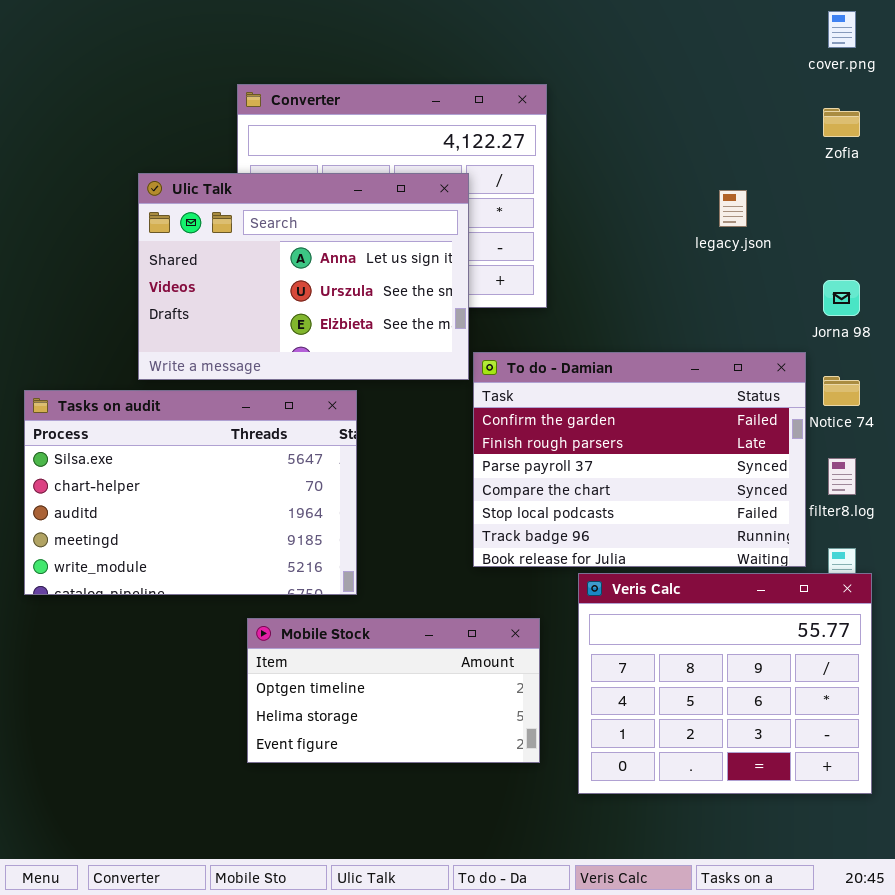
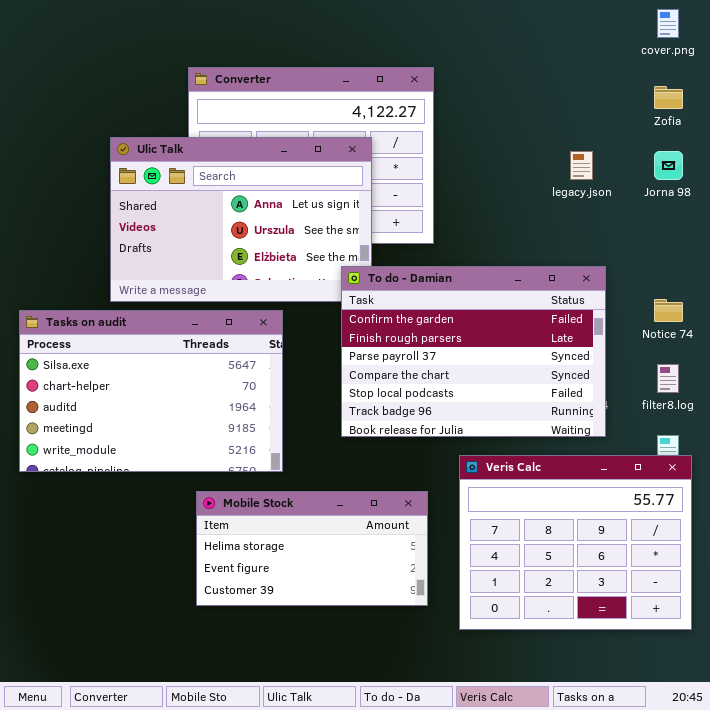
Jorna 98: [823,280,860,316] -> [654,151,683,180], moved
To do - Damian: [473,352,806,567] -> [341,266,606,437], moved
Mobile Stock: [247,618,540,763] -> [196,491,428,606], scrolled down 1 row

